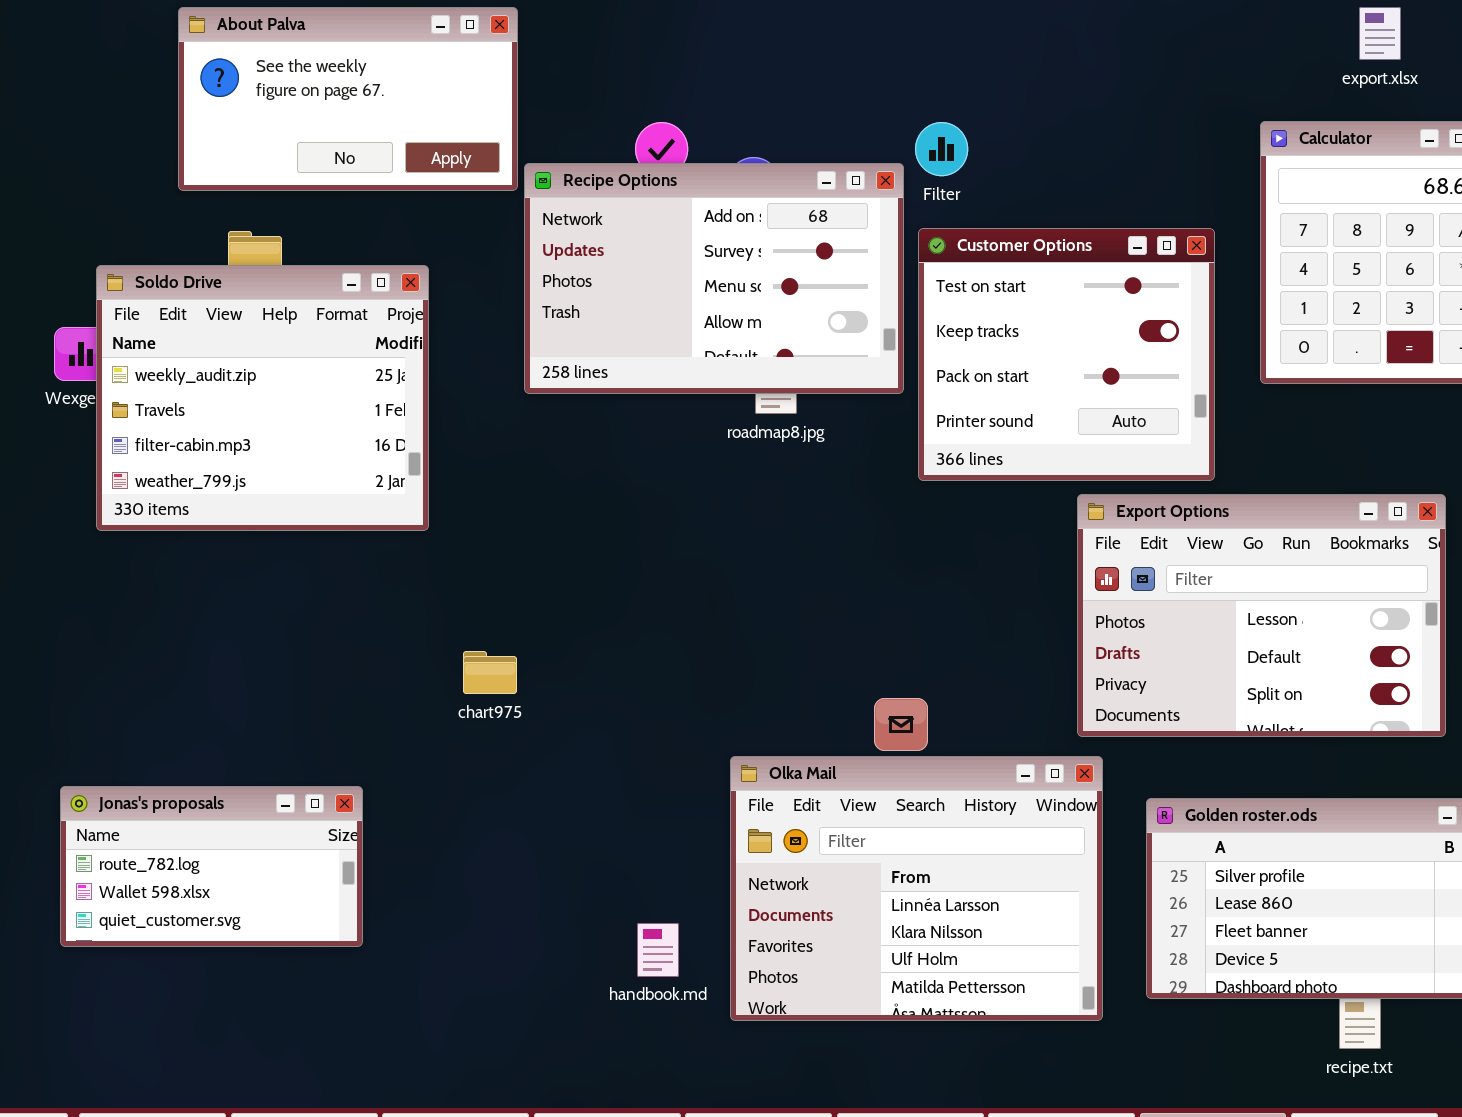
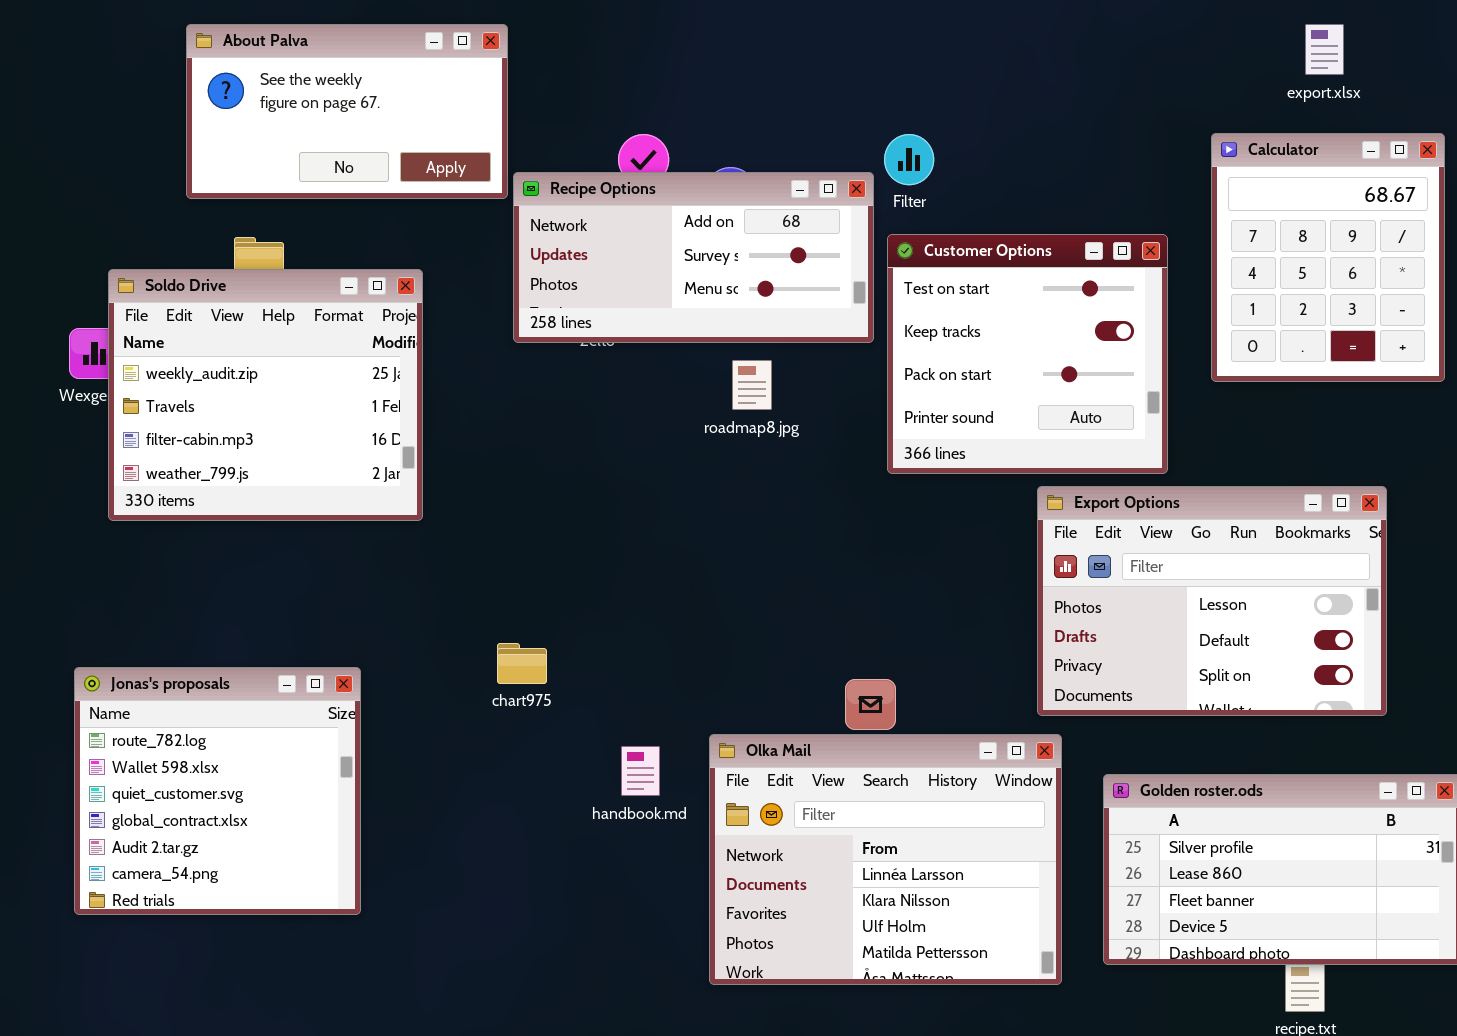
Recipe Options: [524,163,904,394] -> [513,172,874,343], resized
chart975: [463,651,517,694] -> [497,643,547,684], moved
Jonas's proposals: [60,786,363,947] -> [74,667,361,915], resized
handbook.md: [637,923,679,977] -> [621,746,660,796], moved

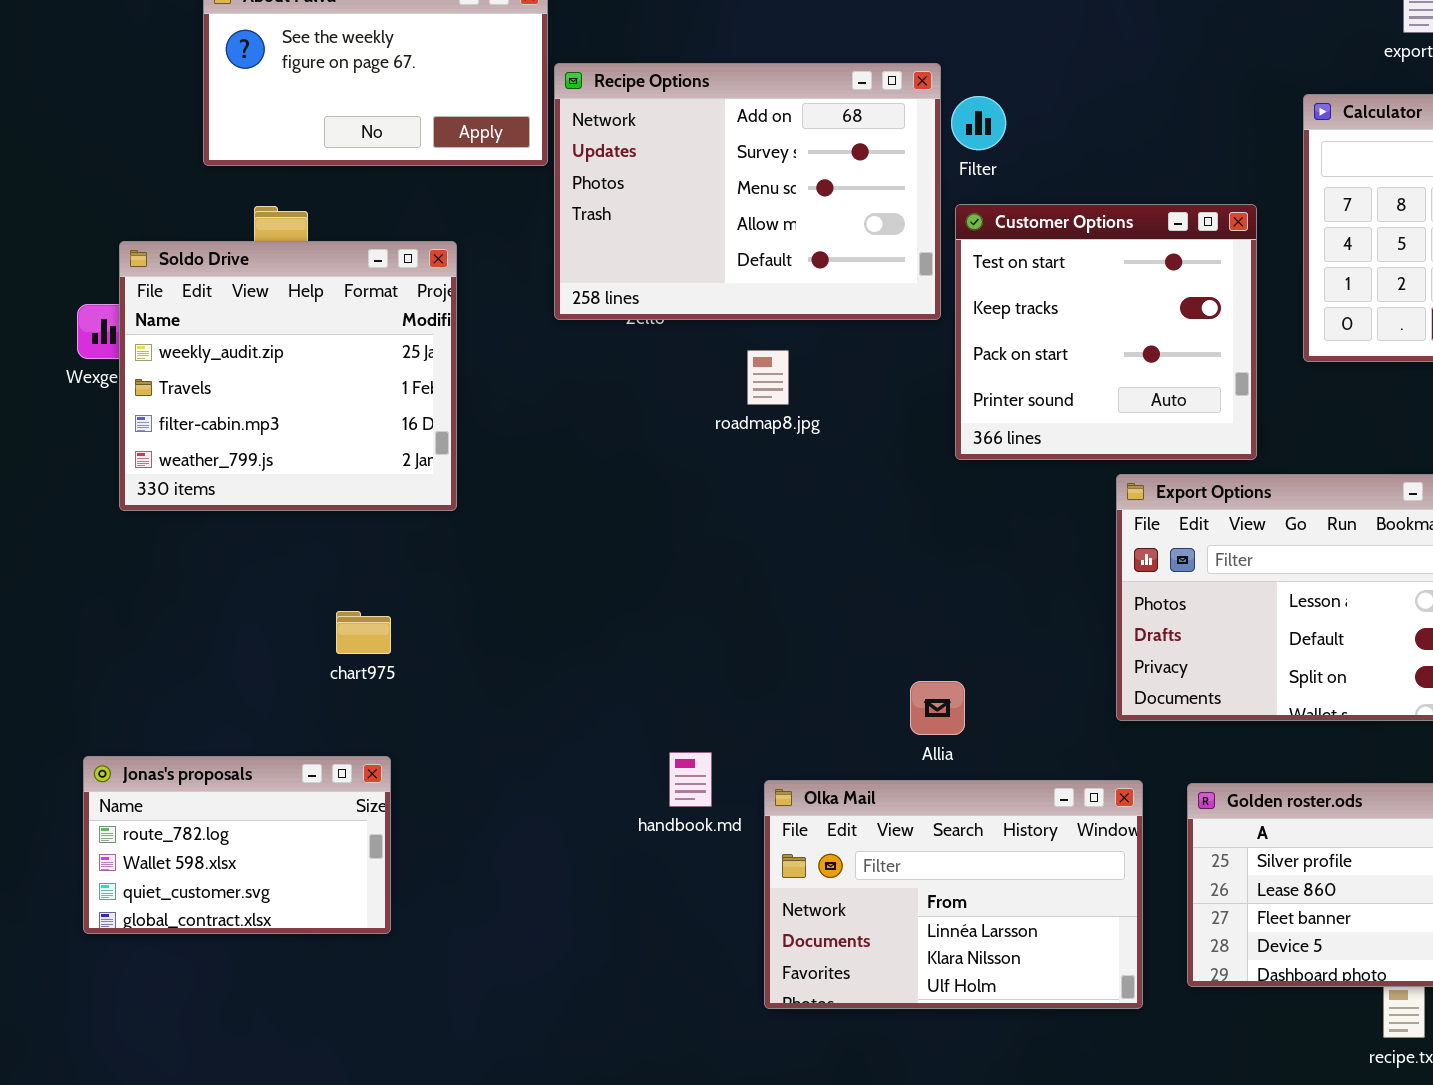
Recipe Options: [513,172,874,343] -> [554,63,941,320], resized
roadmap8.jpg: [732,360,772,410] -> [747,350,789,405], moved
chart975: [497,643,547,684] -> [336,611,391,654], moved
Jonas's proposals: [74,667,361,915] -> [83,756,391,934], resized
Olka Mail: [709,734,1062,985] -> [764,780,1143,1009], resized

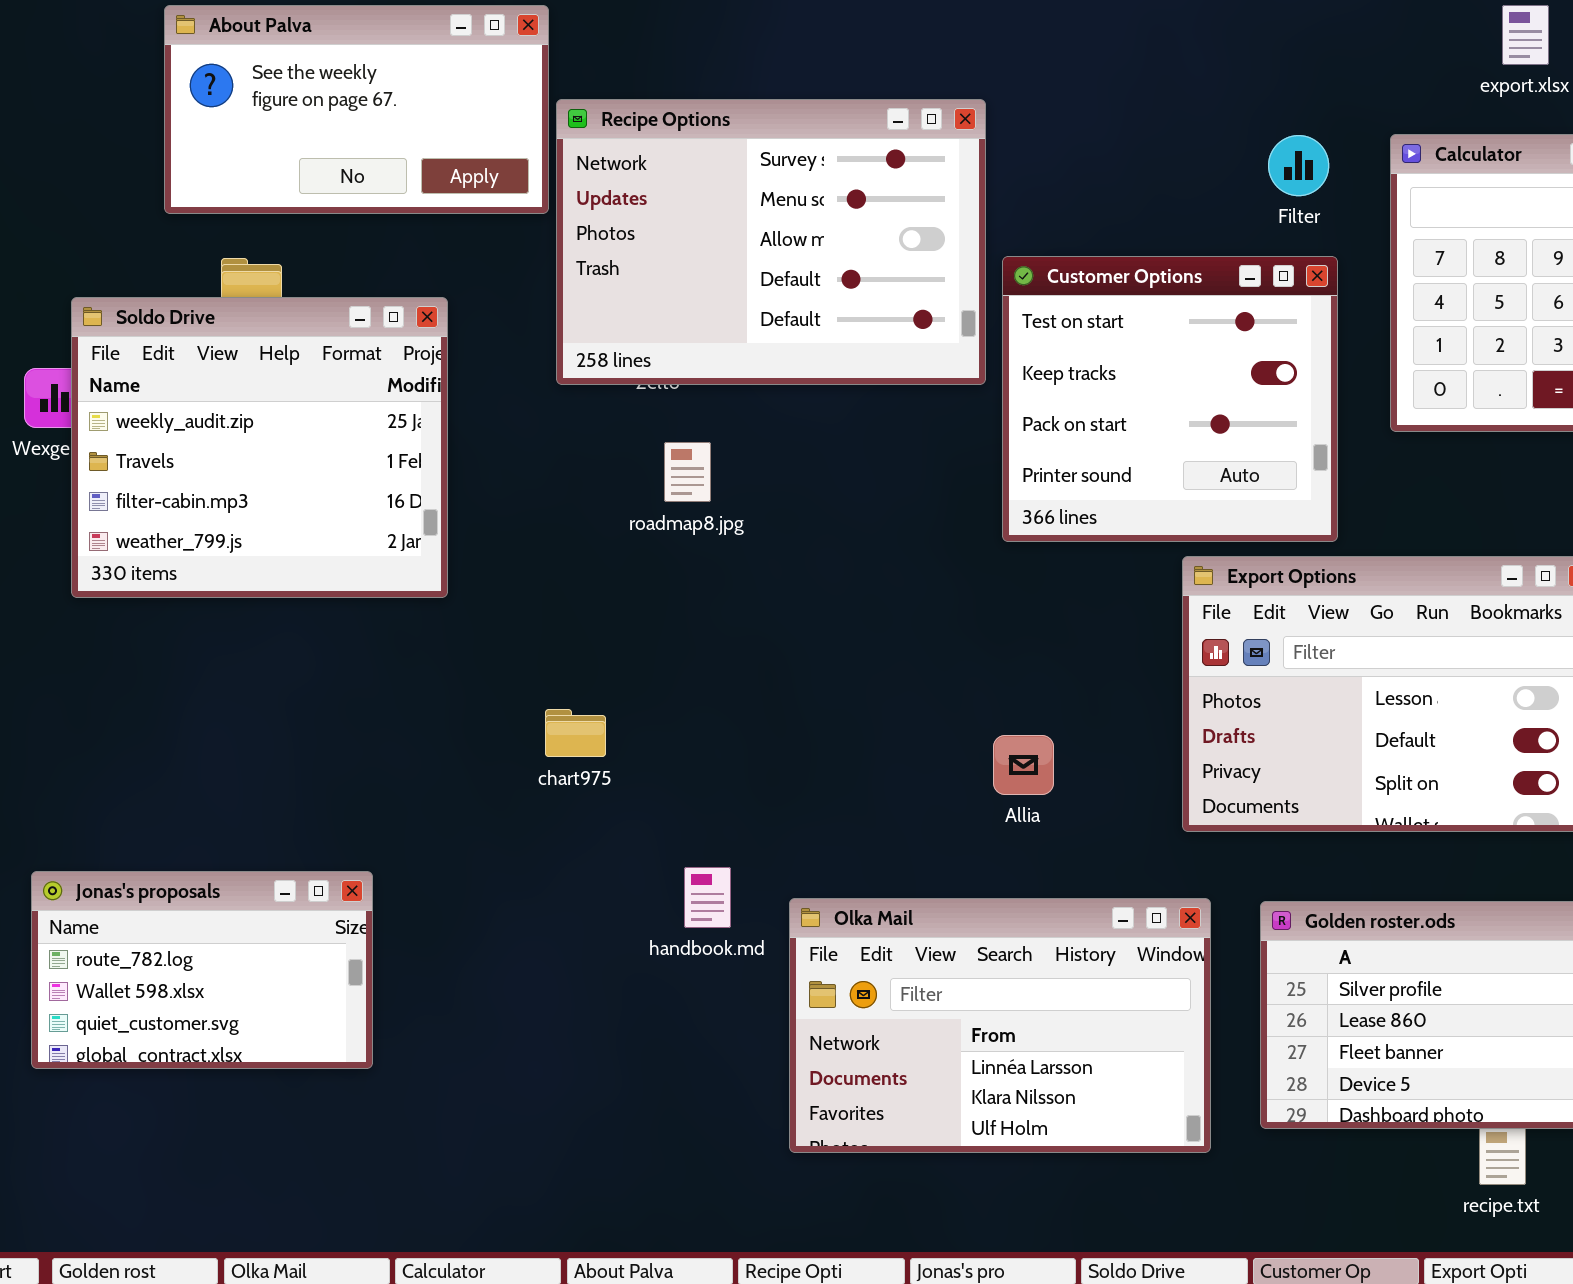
Recipe Options: [554,63,941,320] -> [556,99,986,385], scrolled down 1 row
Filter: [951,96,1006,150] -> [1268,135,1329,196], moved
roadmap8.jpg: [747,350,789,405] -> [664,442,711,502], moved
chart975: [336,611,391,654] -> [545,709,606,757], moved
Allia: [910,681,965,735] -> [993,735,1054,795], moved

